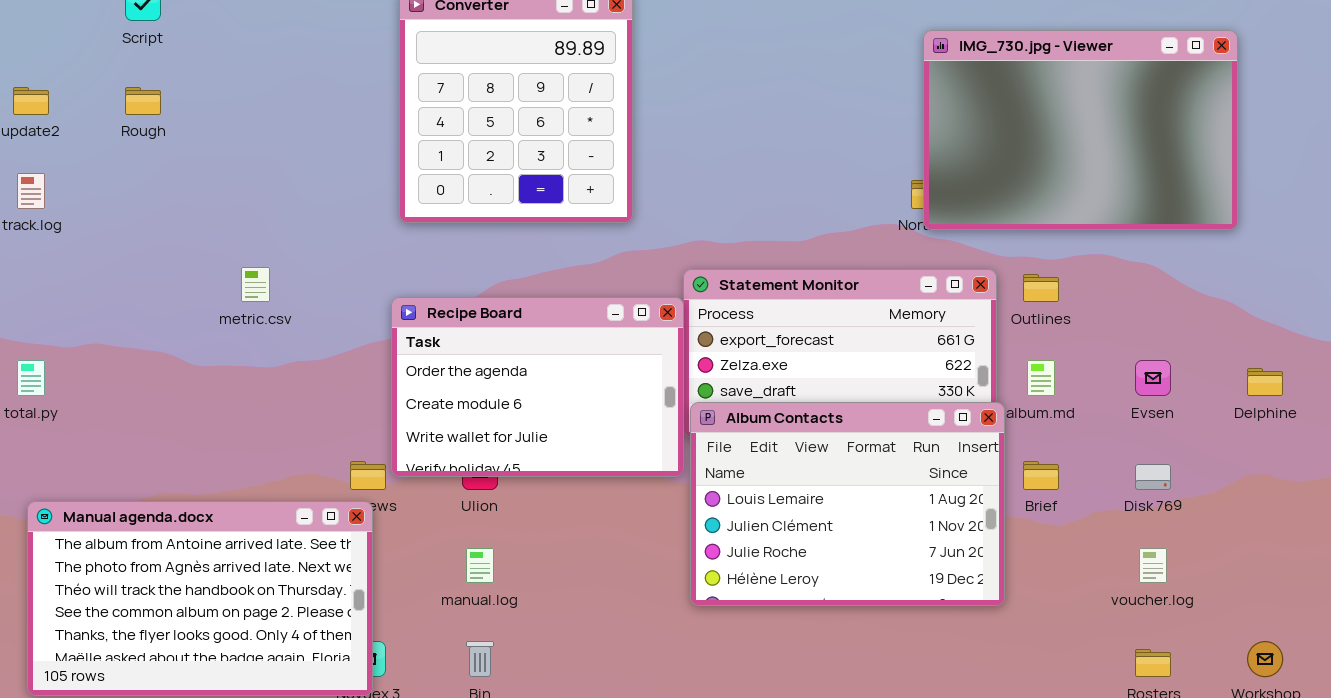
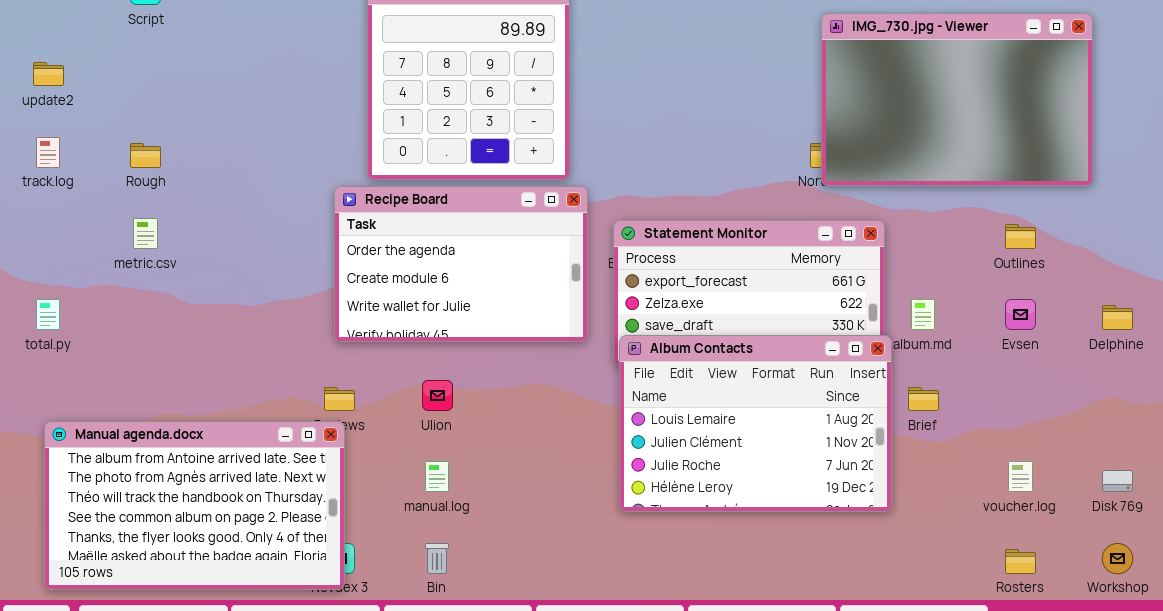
Rough: [125,87,161,115] -> [130,143,161,168], moved
metric.csv: [241,267,270,302] -> [133,218,158,249], moved
Outlines: [1023,274,1059,302] -> [1005,224,1036,249], moved
Recipe Board: [391,297,684,477] -> [334,186,588,342], moved
Disk 769: [1135,464,1171,490] -> [1102,470,1133,492], moved

